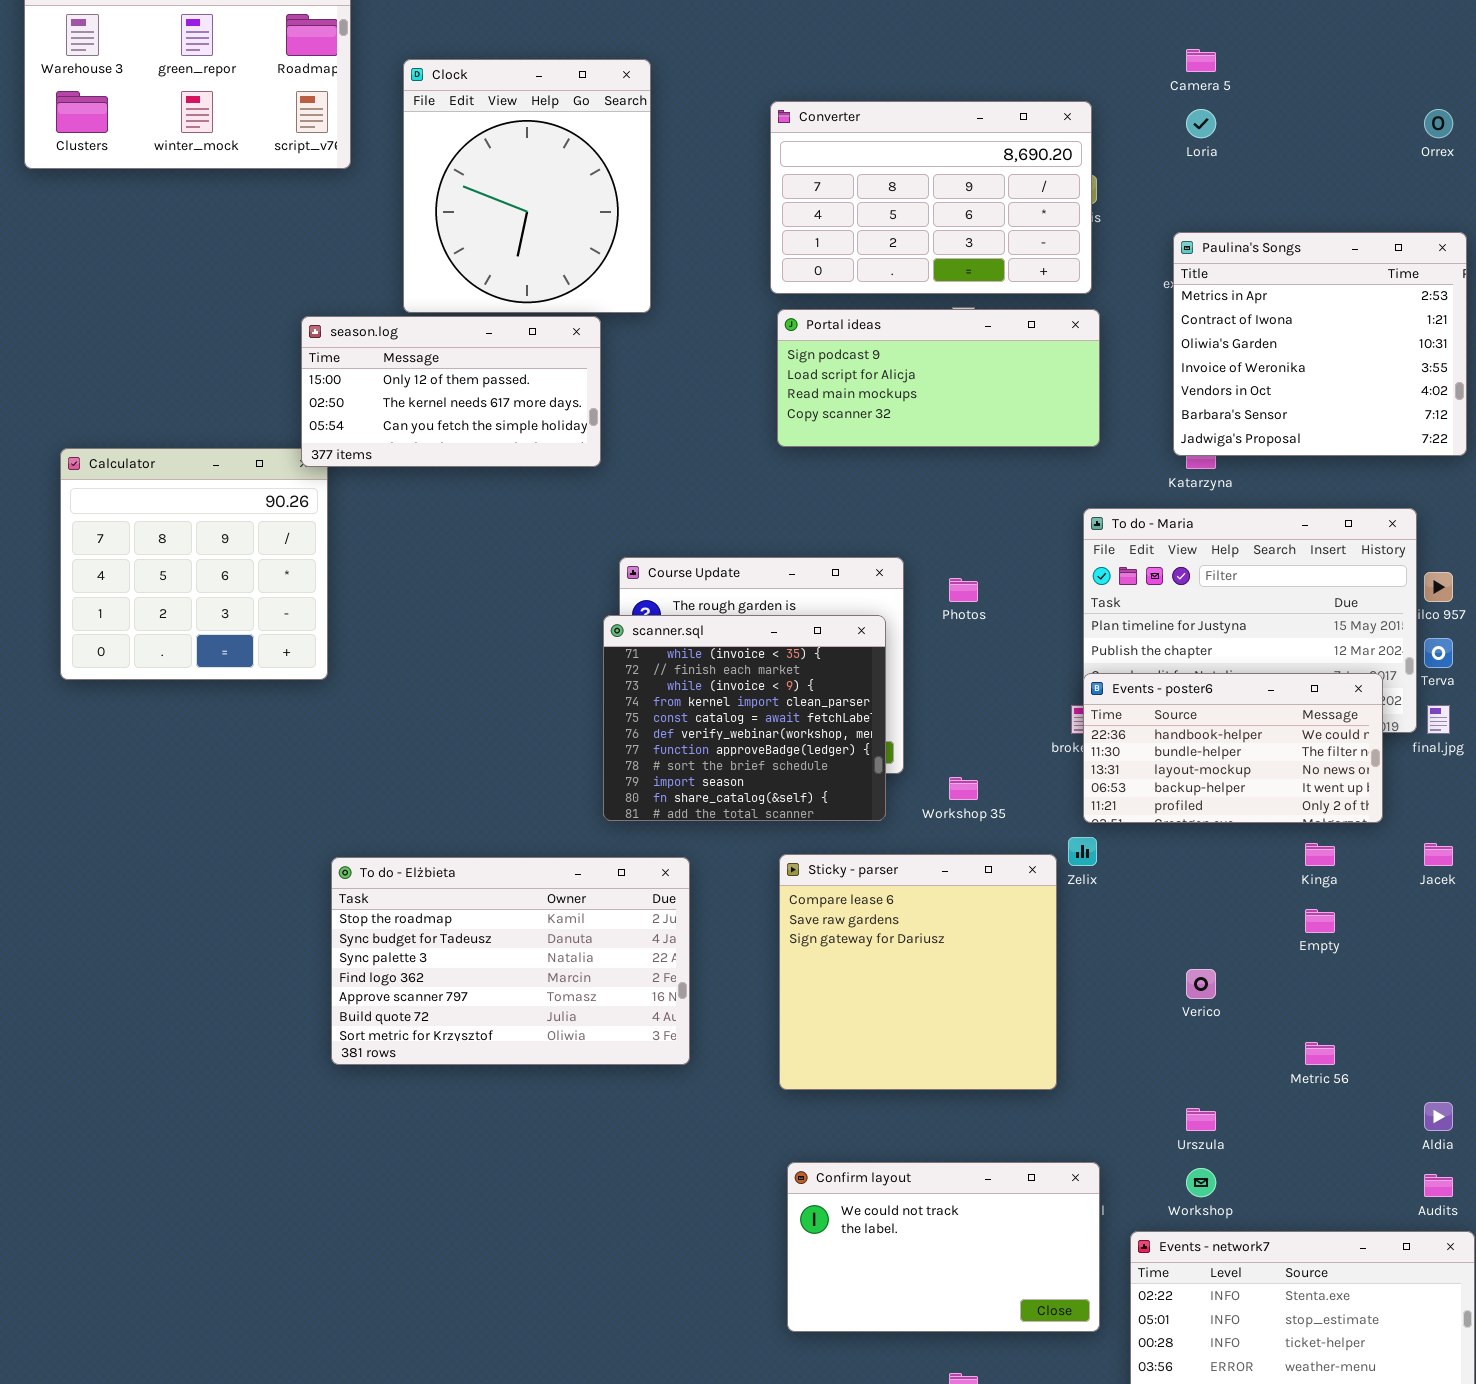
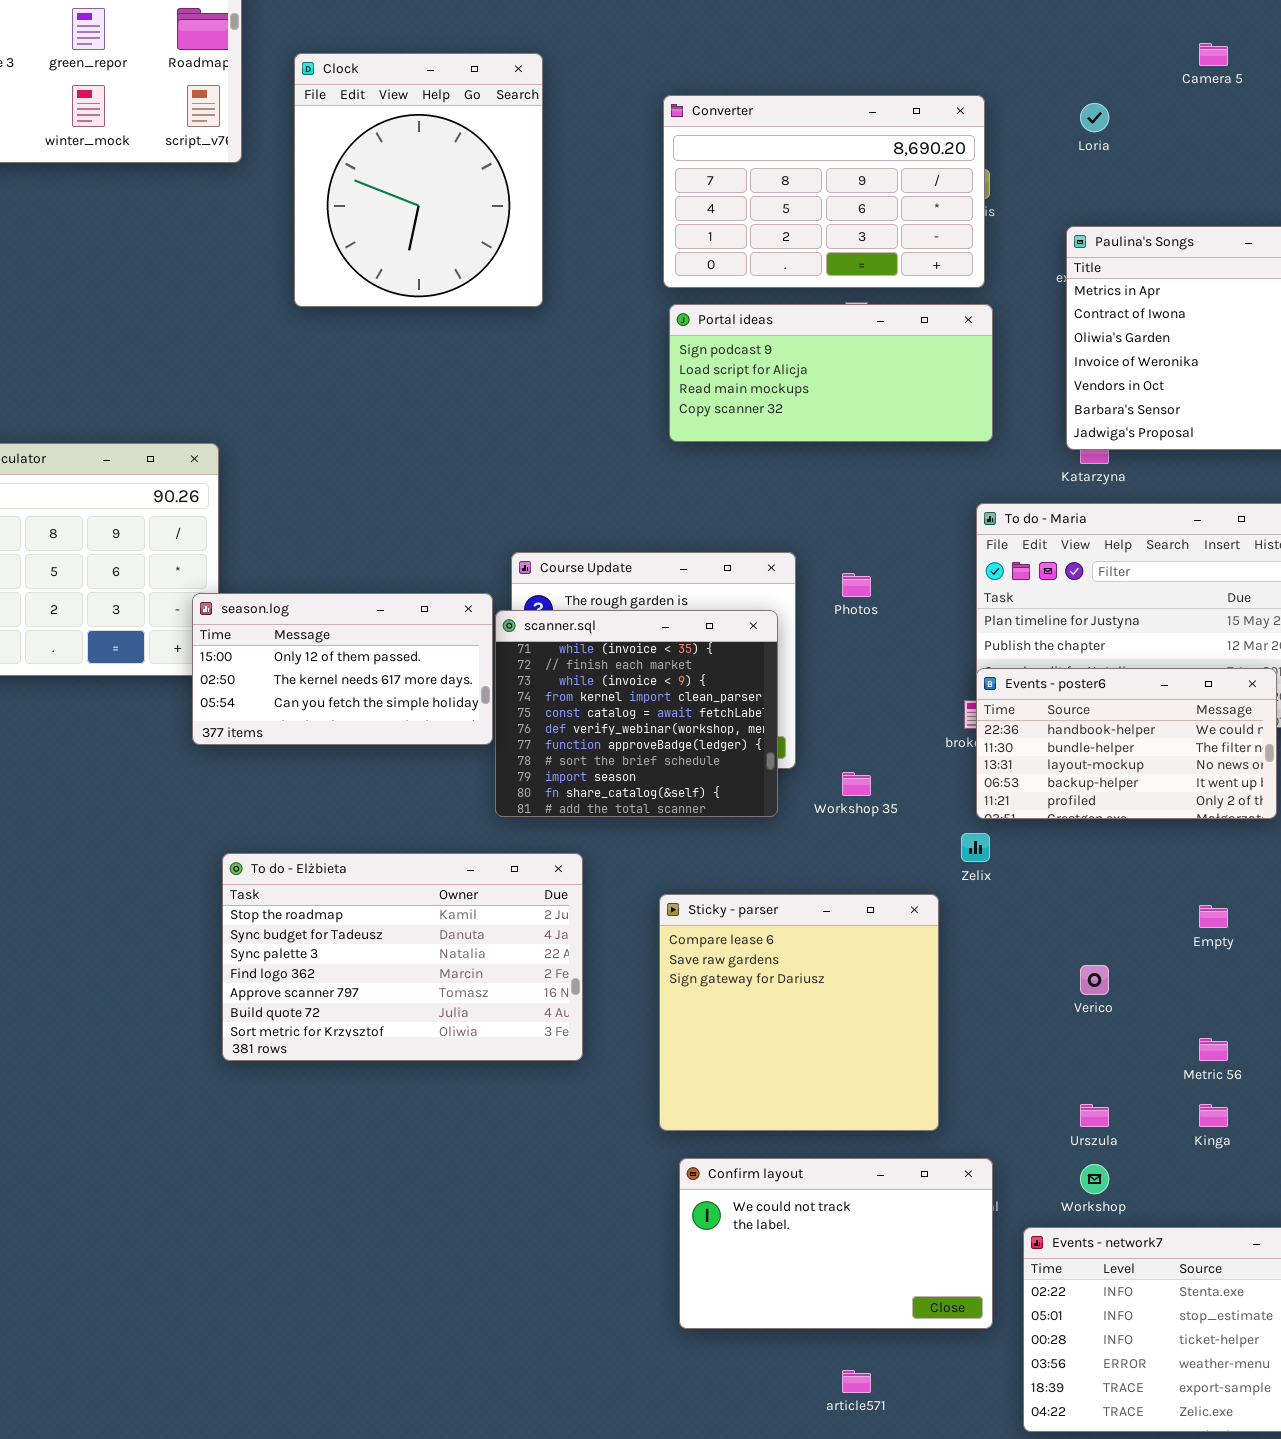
Camera 5: [1186,49,1216,72] -> [1199,43,1228,66], moved
season.log: [301,316,601,467] -> [192,593,493,745], moved
Kinga: [1305,843,1335,866] -> [1199,1104,1228,1127], moved
Sticky - parser: [779,854,1057,1090] -> [659,894,939,1131], moved

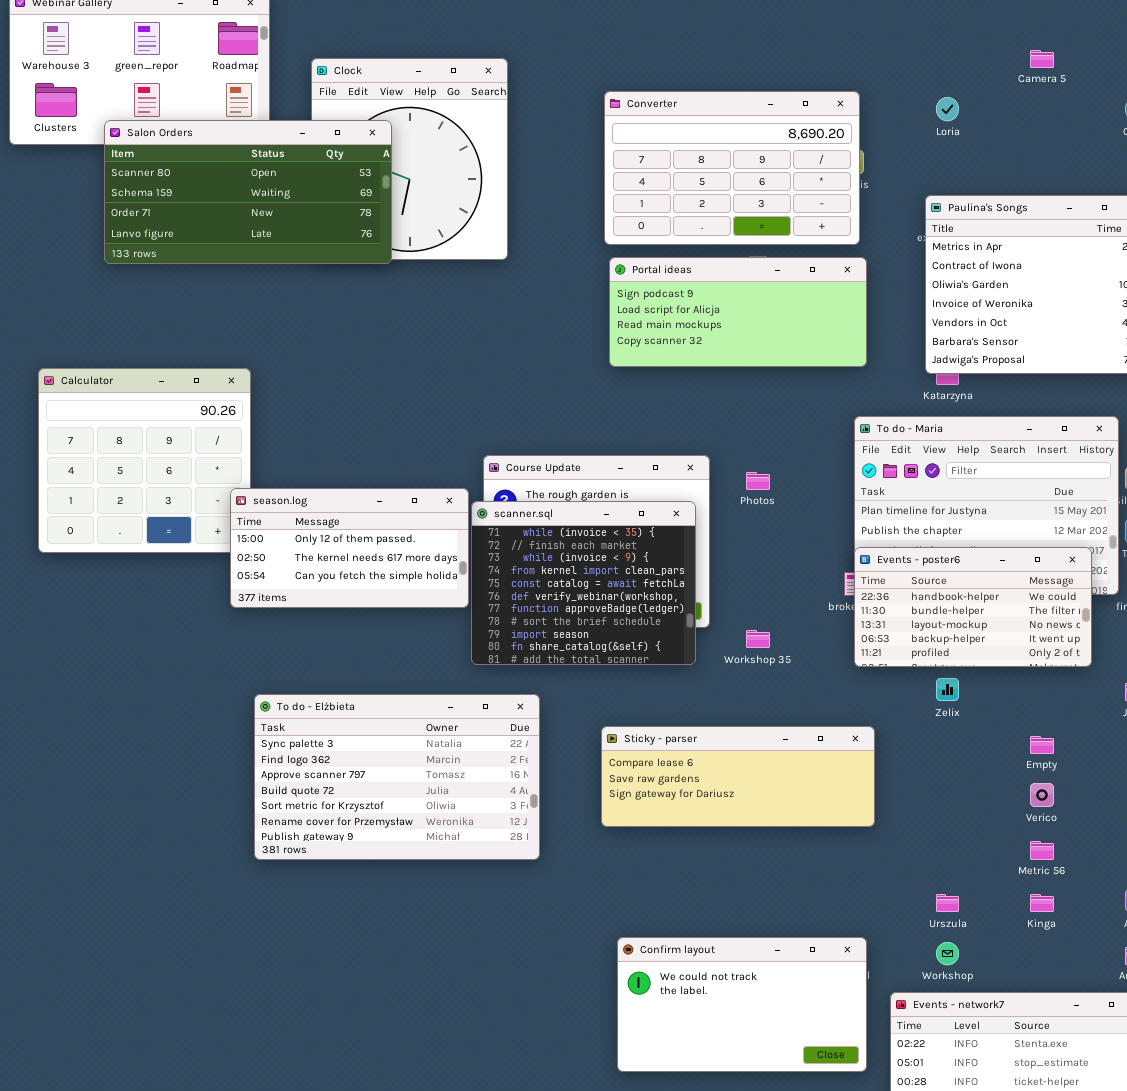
Salon Orders: none -> [104,120,392,264], opened
Zelix: [961,833,990,862] -> [936,678,959,701], moved
To do - Elżbieta: [222,853,583,1061] -> [254,694,540,860], scrolled down 2 rows
Sticky - parser: [659,894,939,1131] -> [601,726,875,827], resized
Verico: [1080,965,1109,995] -> [1030,783,1054,807], moved

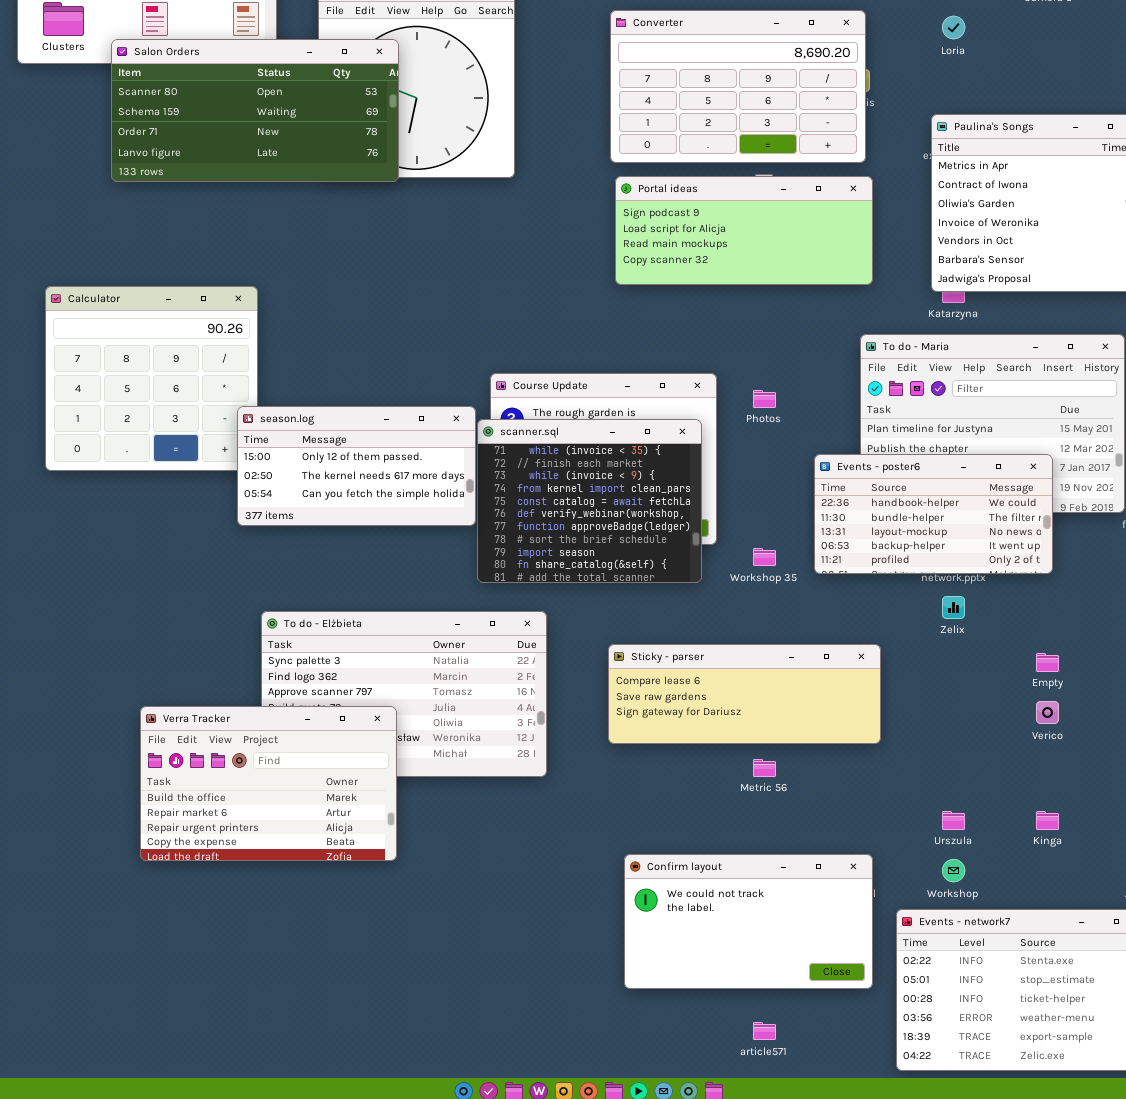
Events - poster6: [854,547,1092,667] -> [814,454,1053,574], moved
Verra Tracker: none -> [140,706,397,861], opened
Metric 56: [1030,841,1054,860] -> [753,759,776,777], moved

